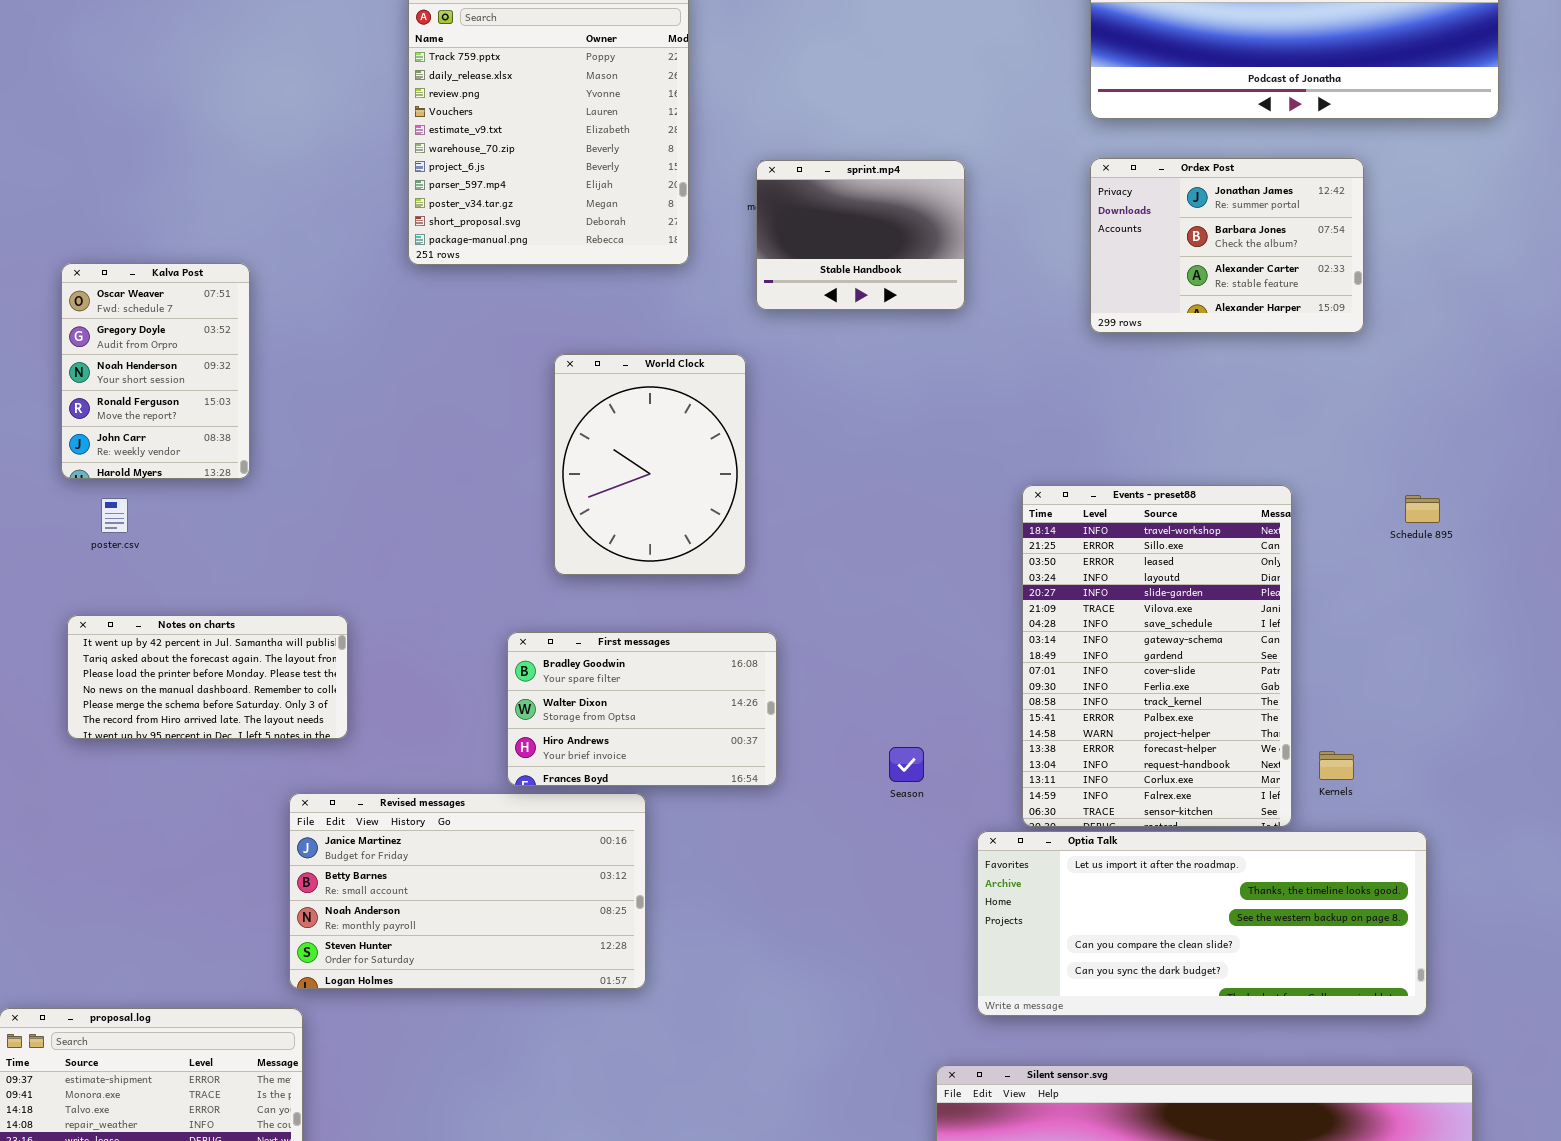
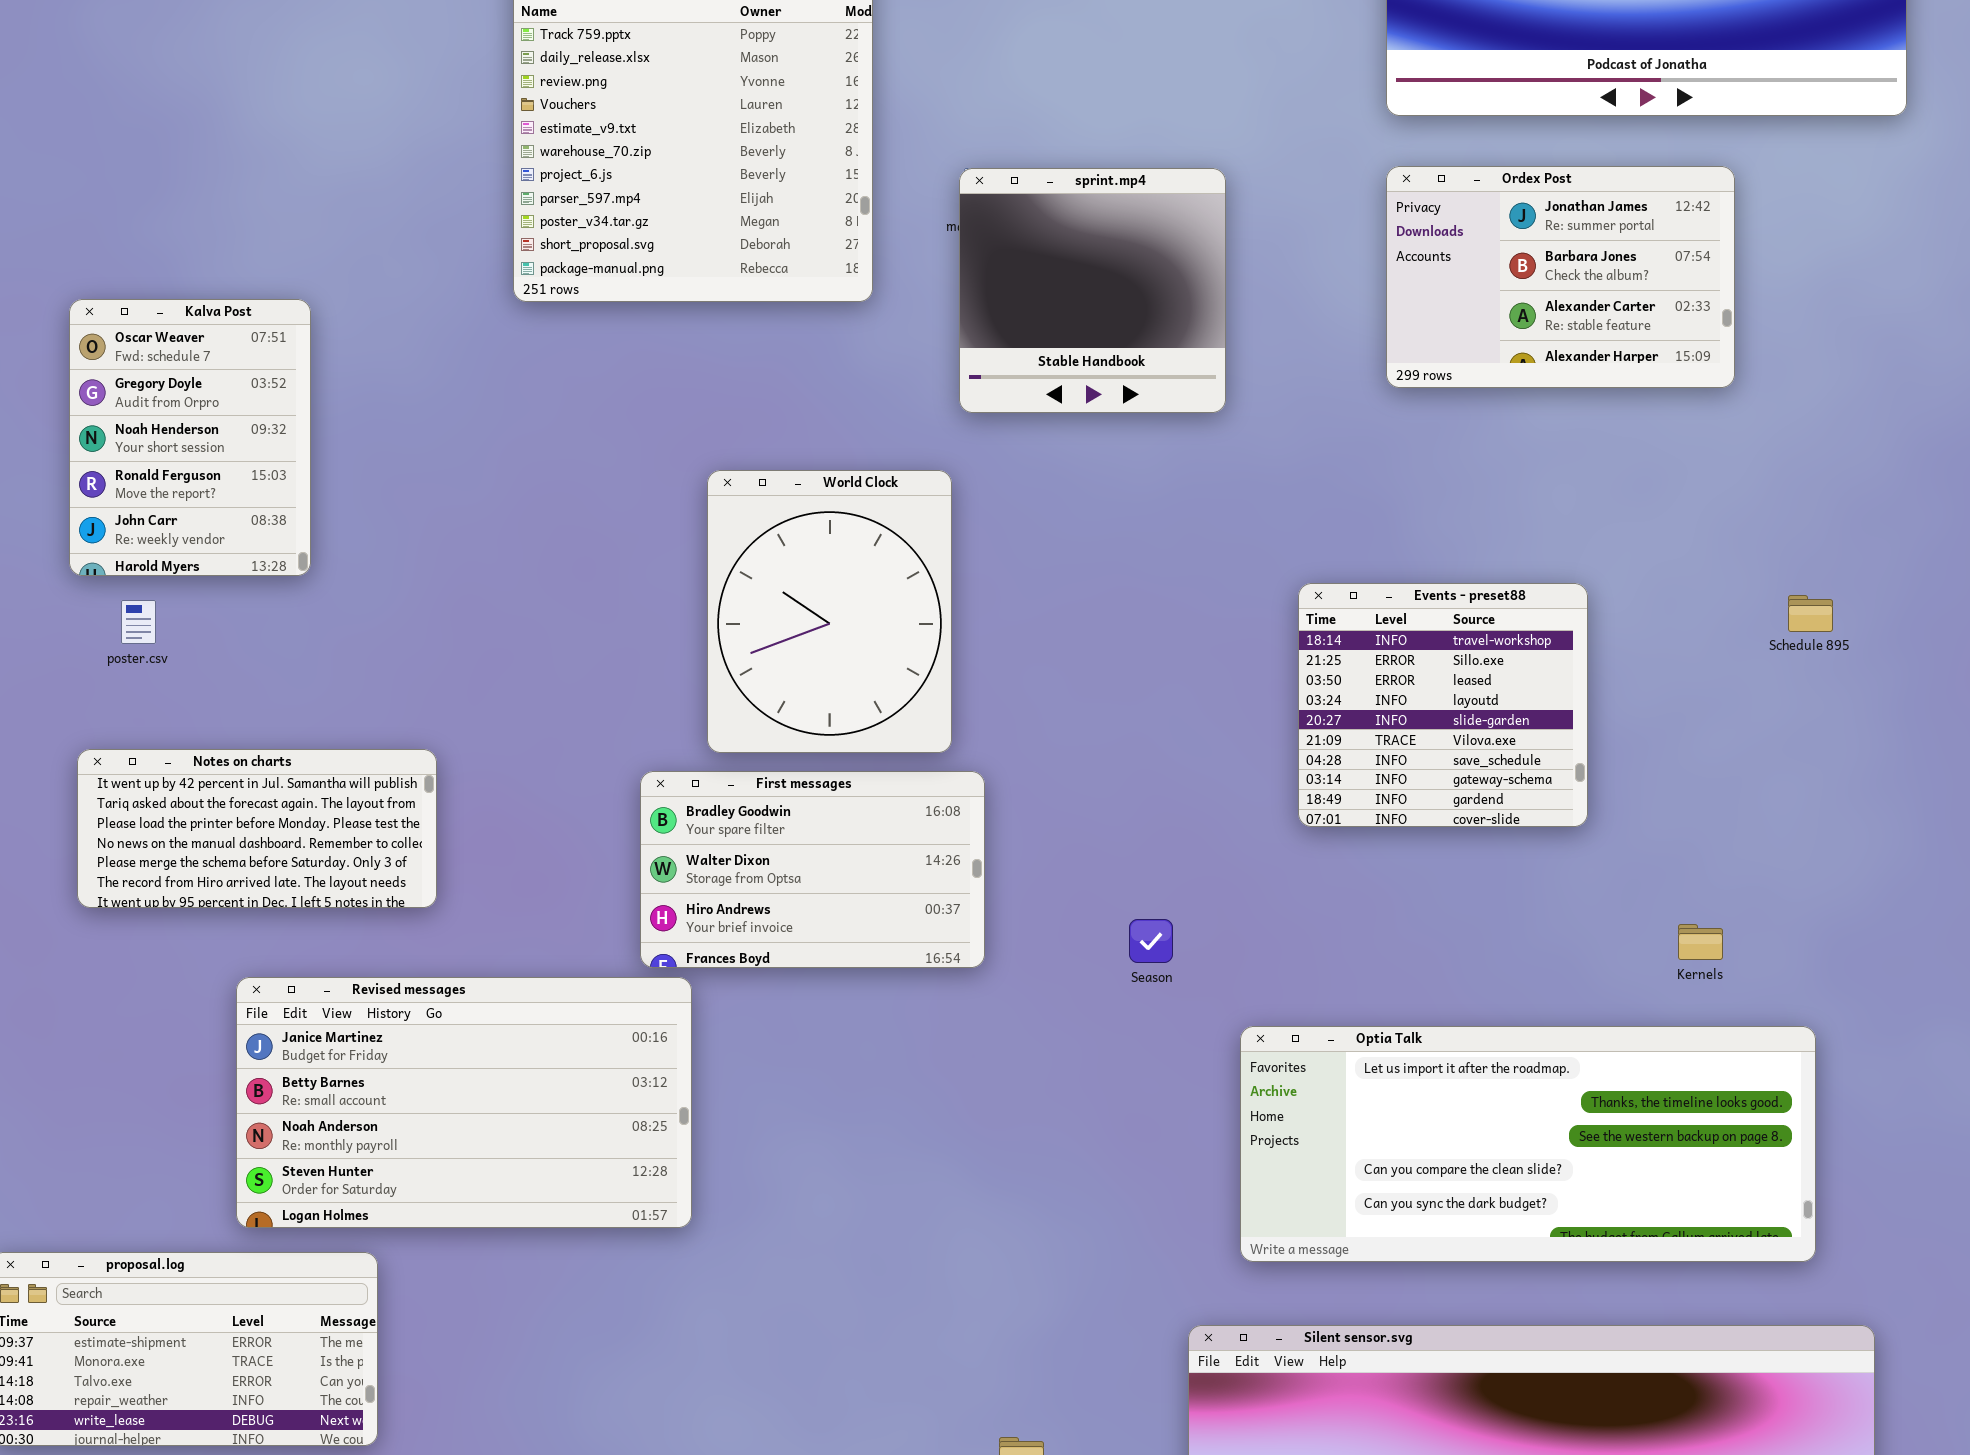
sprint.mp4: [756,160,965,310] -> [959,168,1226,413], resized
World Clock: [554,354,746,575] -> [707,470,952,753], moved
Events - preset88: [1022,485,1292,827] -> [1298,583,1588,827], resized
Revised messages: [289,793,646,989] -> [236,977,692,1228], moved

